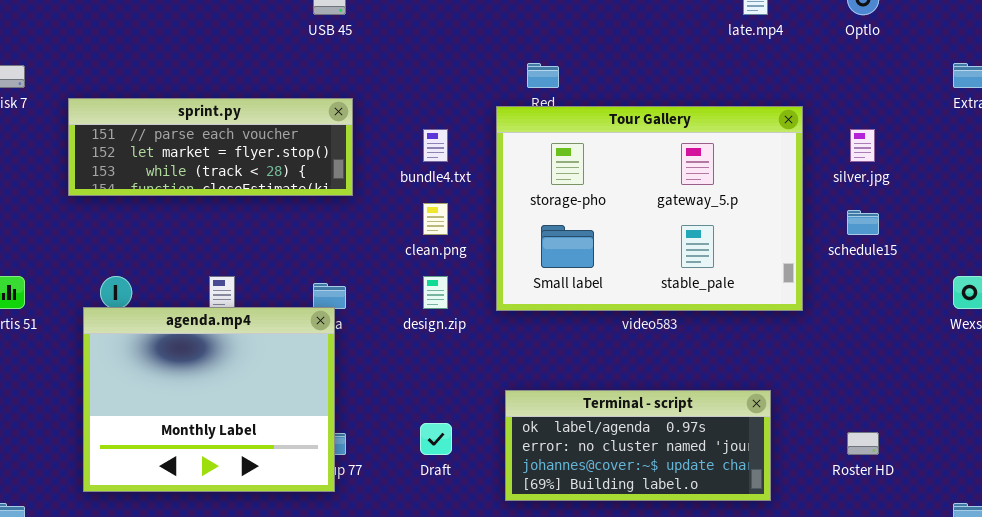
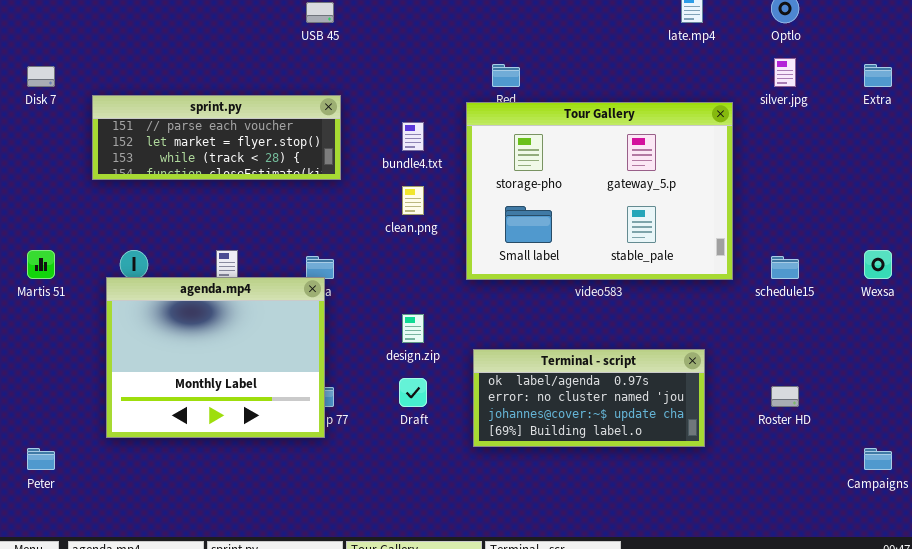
silver.jpg: [850,129,875,162] -> [774,58,796,87], moved
schedule15: [847,210,879,235] -> [771,256,799,279], moved
design.zip: [423,276,448,309] -> [402,314,424,343], moved

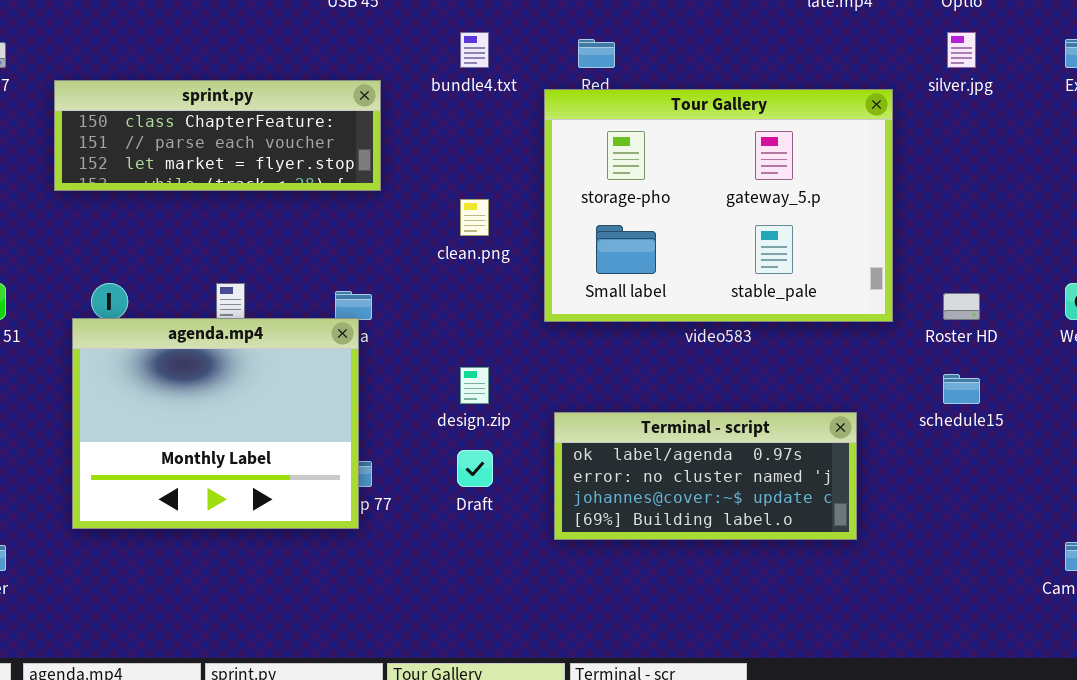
sprint.py: [92,95,341,180] -> [54,80,381,191], scrolled up 1 row
bundle4.txt: [402,122,424,151] -> [460,32,489,68], moved
schedule15: [771,256,799,279] -> [943,374,980,404], moved
Roster HD: [771,386,799,407] -> [943,293,980,320], moved

